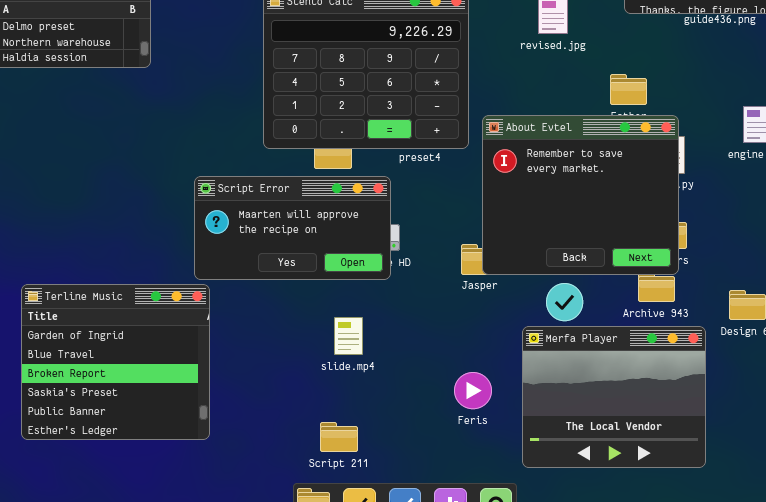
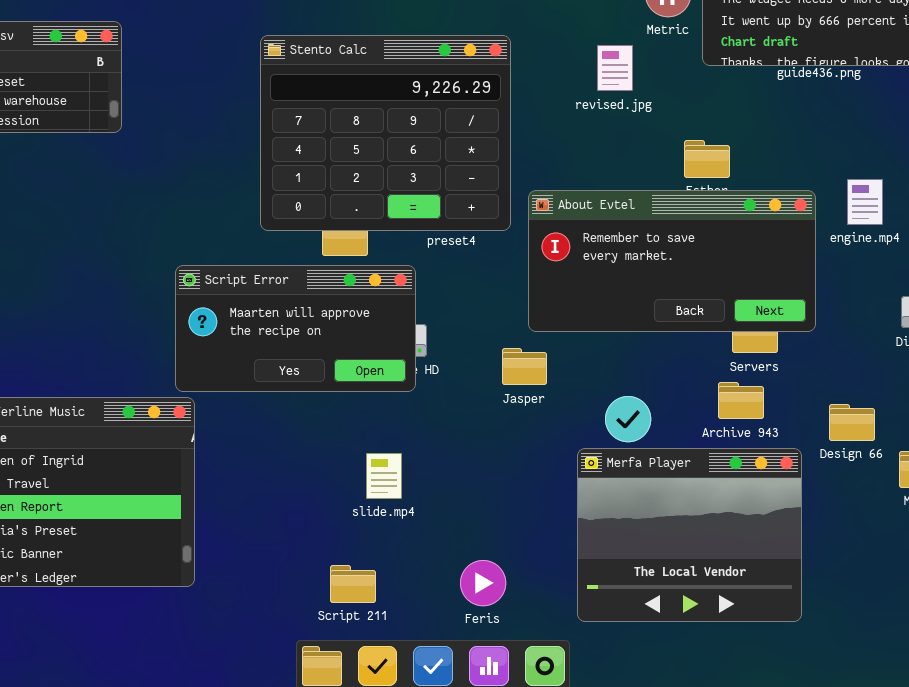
About Evtel: [482,115,679,275] -> [528,190,816,332], resized
slide.mp4: [334,317,363,355] -> [366,453,402,499], moved
Feris: [454,372,492,409] -> [460,560,506,606], moved

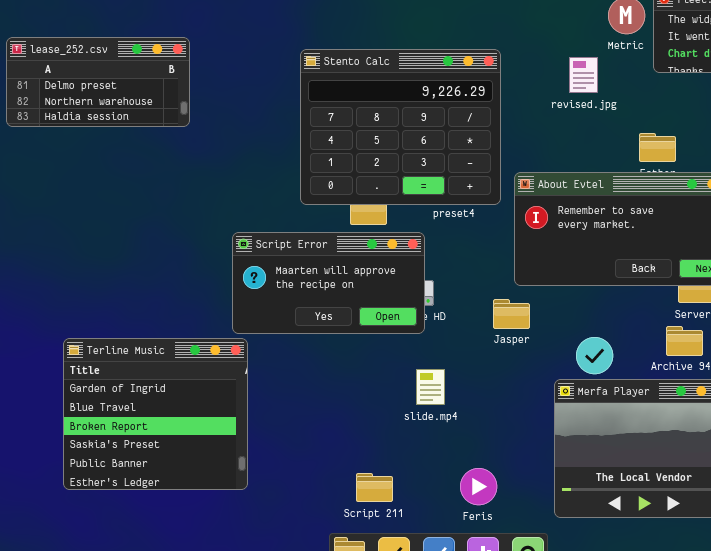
slide.mp4: [366,453,402,499] -> [416,369,445,405], moved

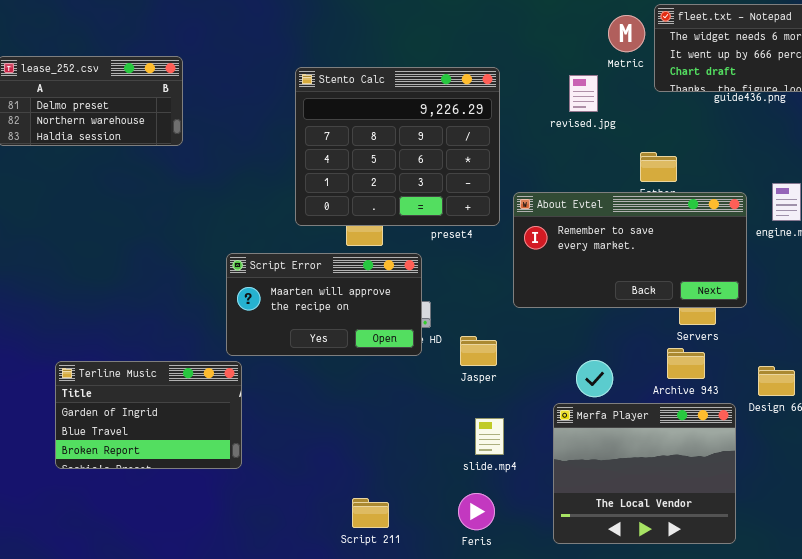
Jasper: [493,299,530,329] -> [460,336,497,366], moved
Terline Music: [63,338,248,490] -> [55,361,242,469], resized
slide.mp4: [416,369,445,405] -> [475,418,504,455], moved

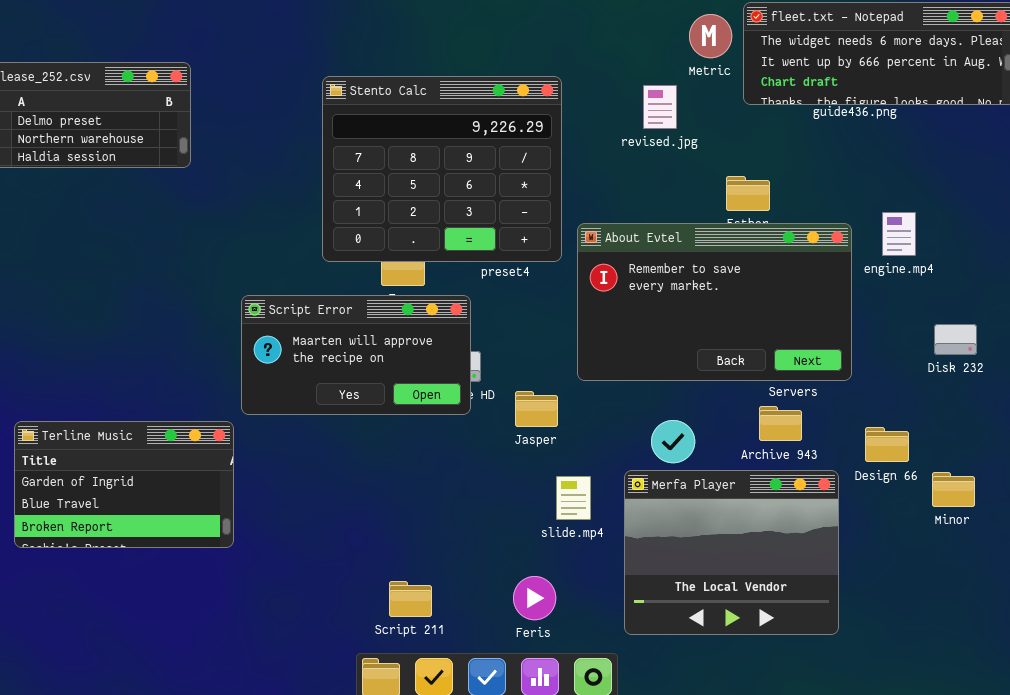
About Evtel: [513,192,747,308] -> [577,223,852,381], resized
Terline Music: [55,361,242,469] -> [14,421,234,548], moved
slide.mp4: [475,418,504,455] -> [556,476,591,520], moved

